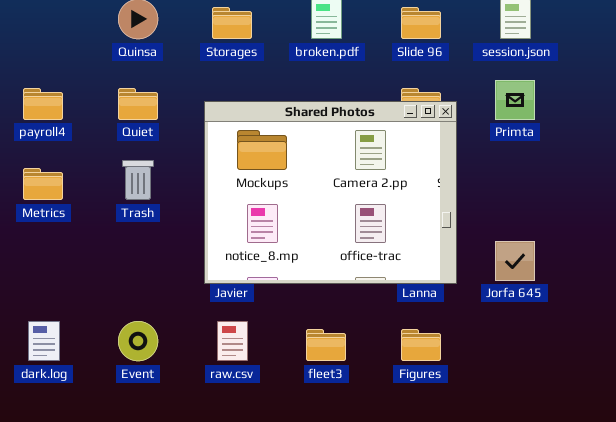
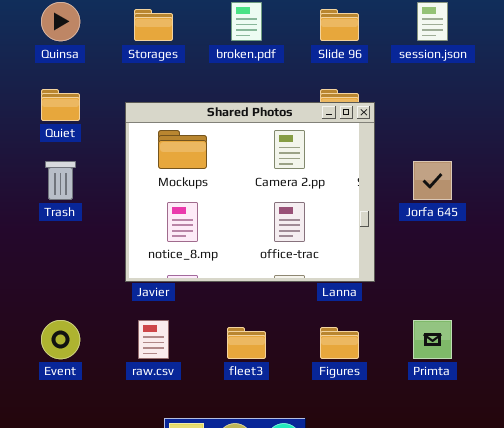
Primta: [495,80,535,120] -> [413,320,452,359], moved
Jorfa 645: [495,241,535,281] -> [413,161,452,200], moved

